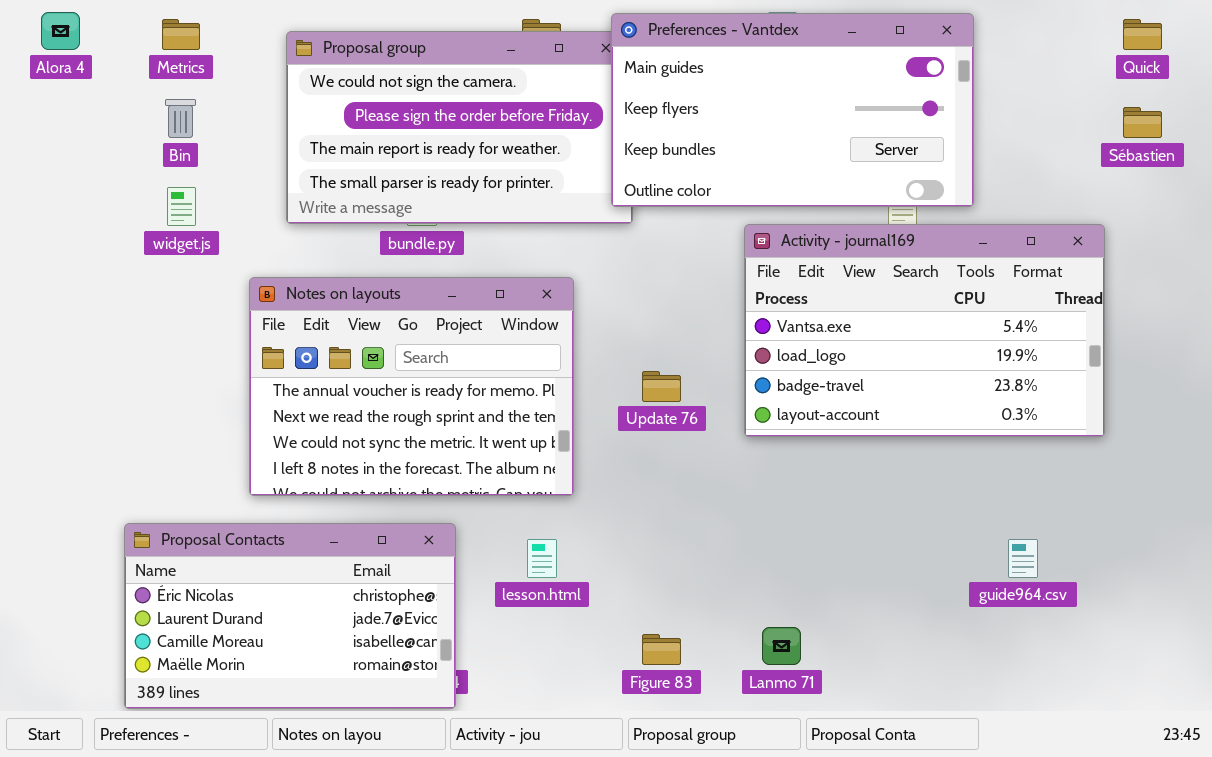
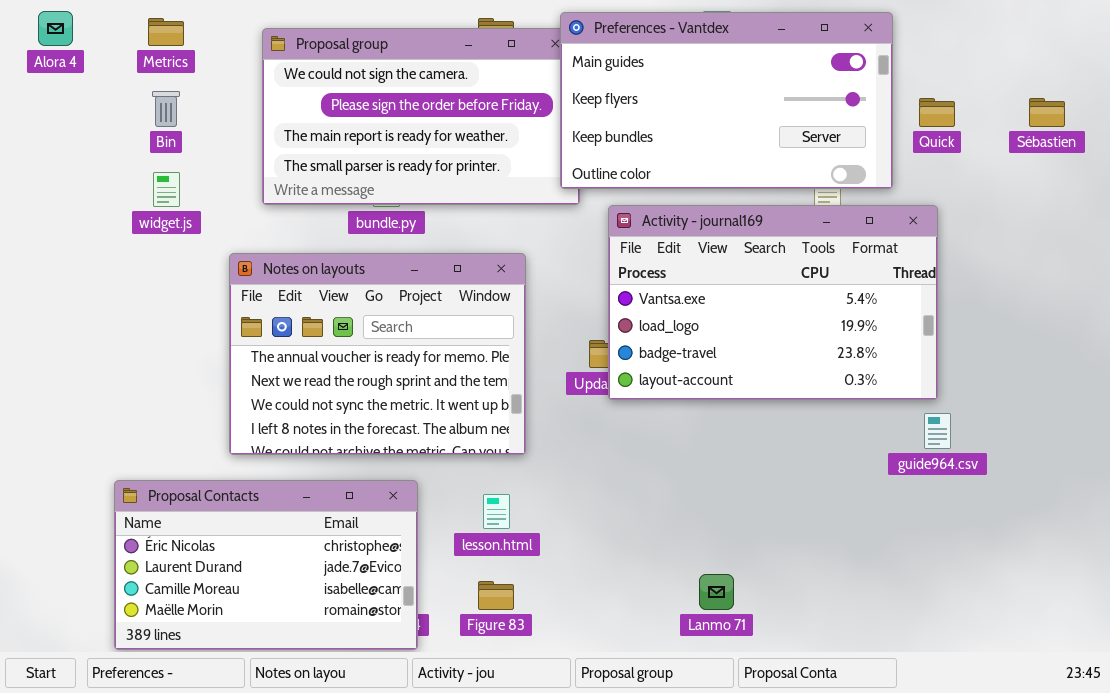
Quick: [1123,19,1162,50] -> [919,98,955,127], moved
Activity - journal169: [744,224,1105,437] -> [608,205,938,400], moved
guide964.csv: [1008,539,1038,578] -> [924,413,951,449], moved
Figure 83: [642,634,681,665] -> [478,581,514,610], moved

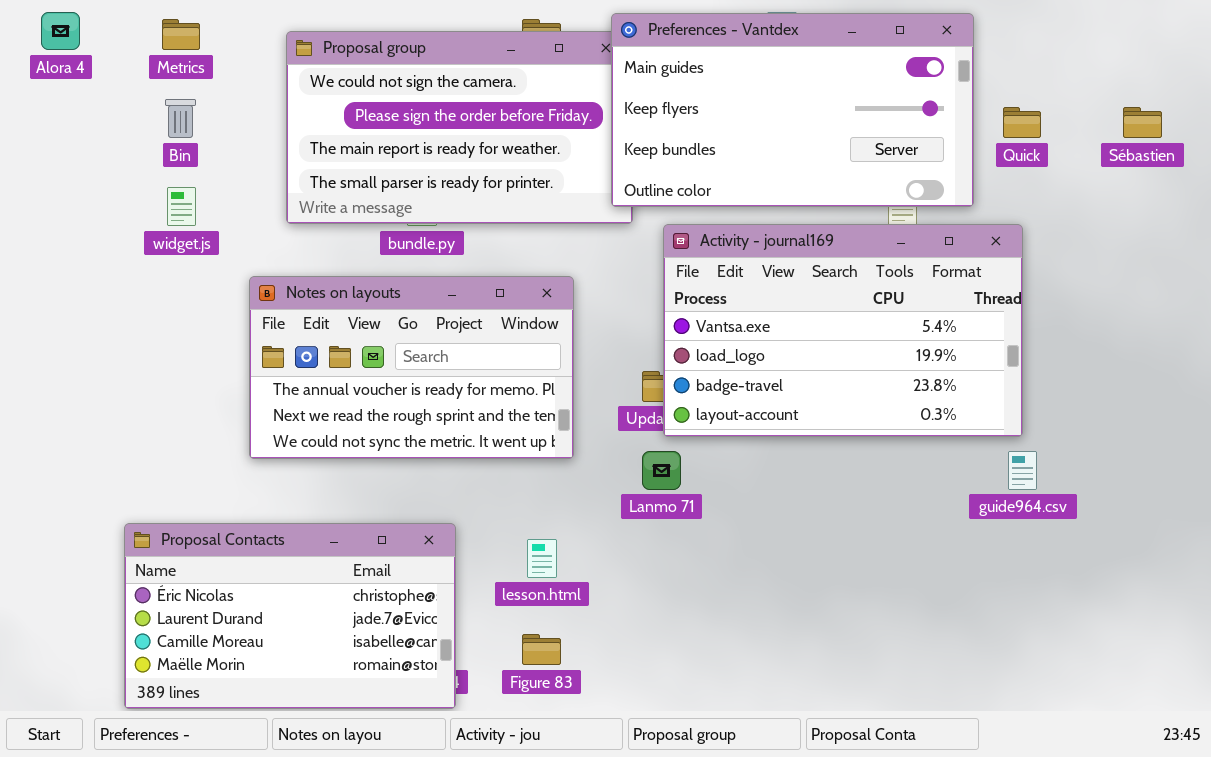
Notes on layouts: [229,253,526,455] -> [249,276,574,459], resized
Lanmo 71: [699,574,734,610] -> [642,451,681,490], moved

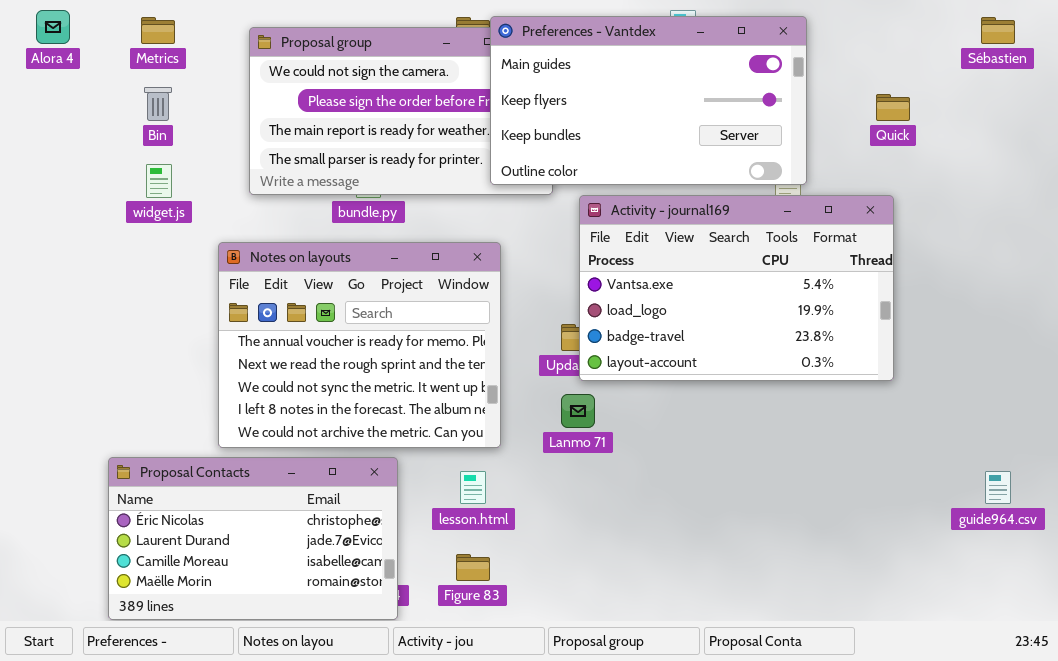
Preferences - Vantdex: [611,13,974,207] -> [490,16,807,185], moved
Sébastien: [1123,107,1162,138] -> [981,17,1015,44], moved
Notes on layouts: [249,276,574,459] -> [218,242,501,448], resized
guide964.csv: [1008,451,1037,490] -> [985,471,1011,504], moved

